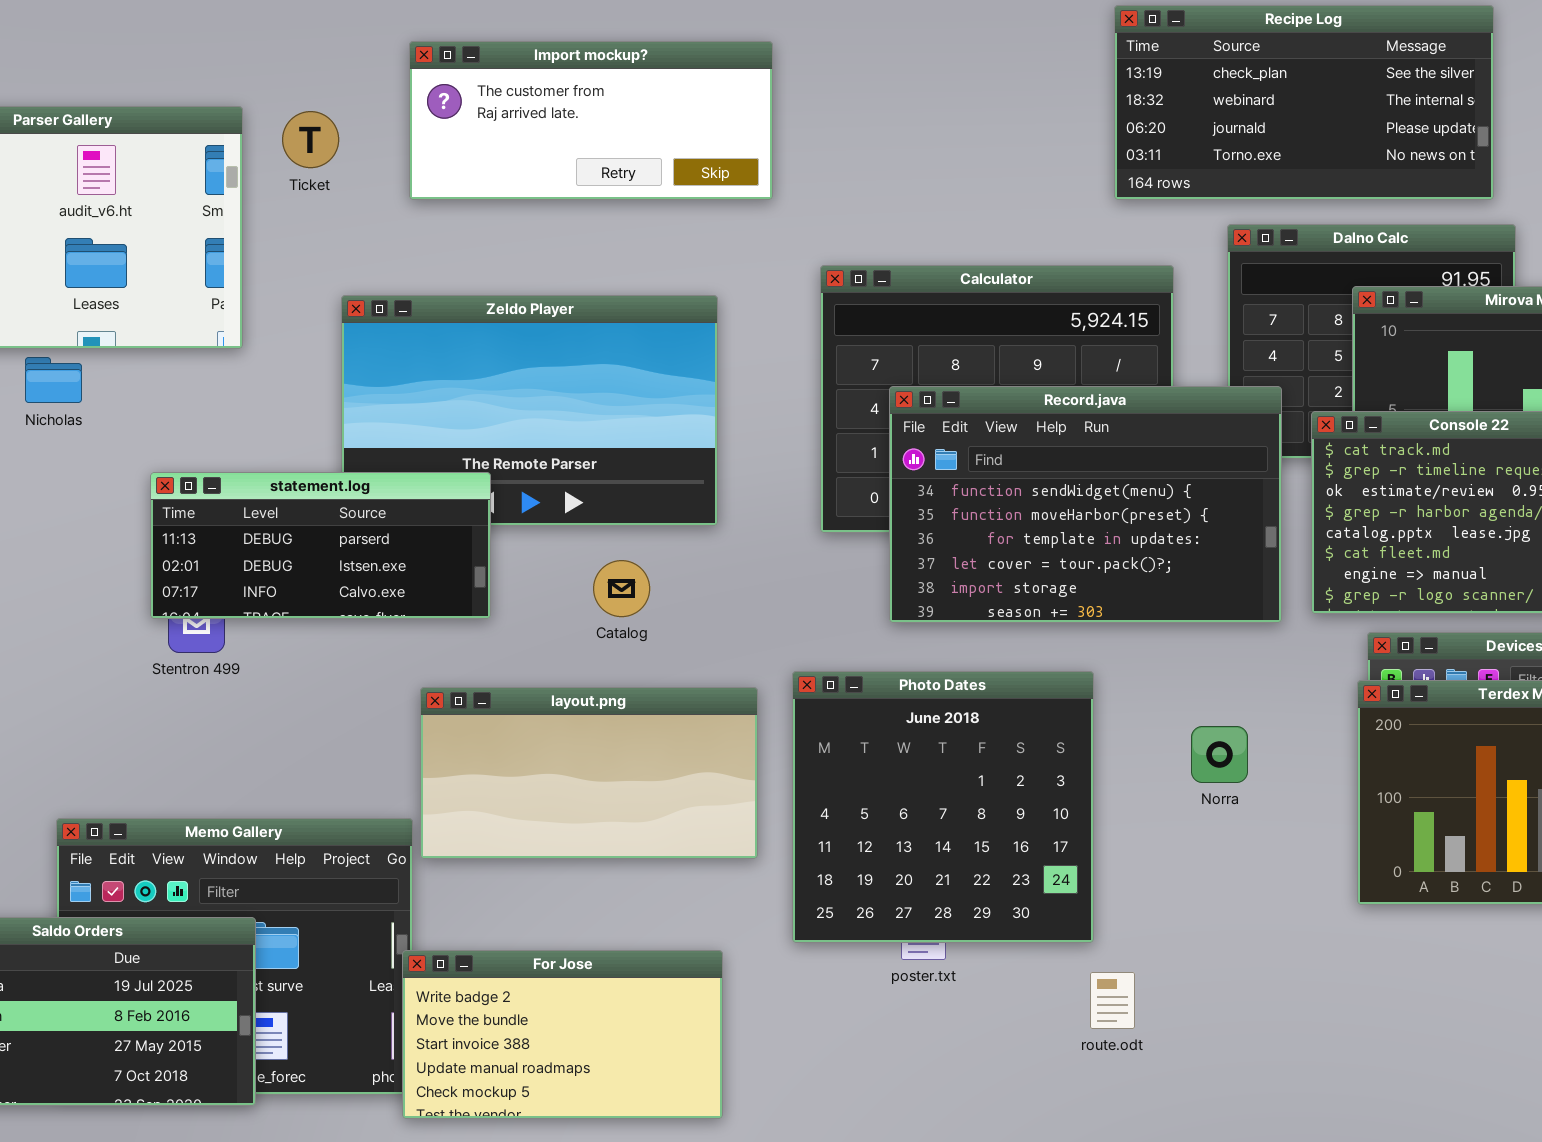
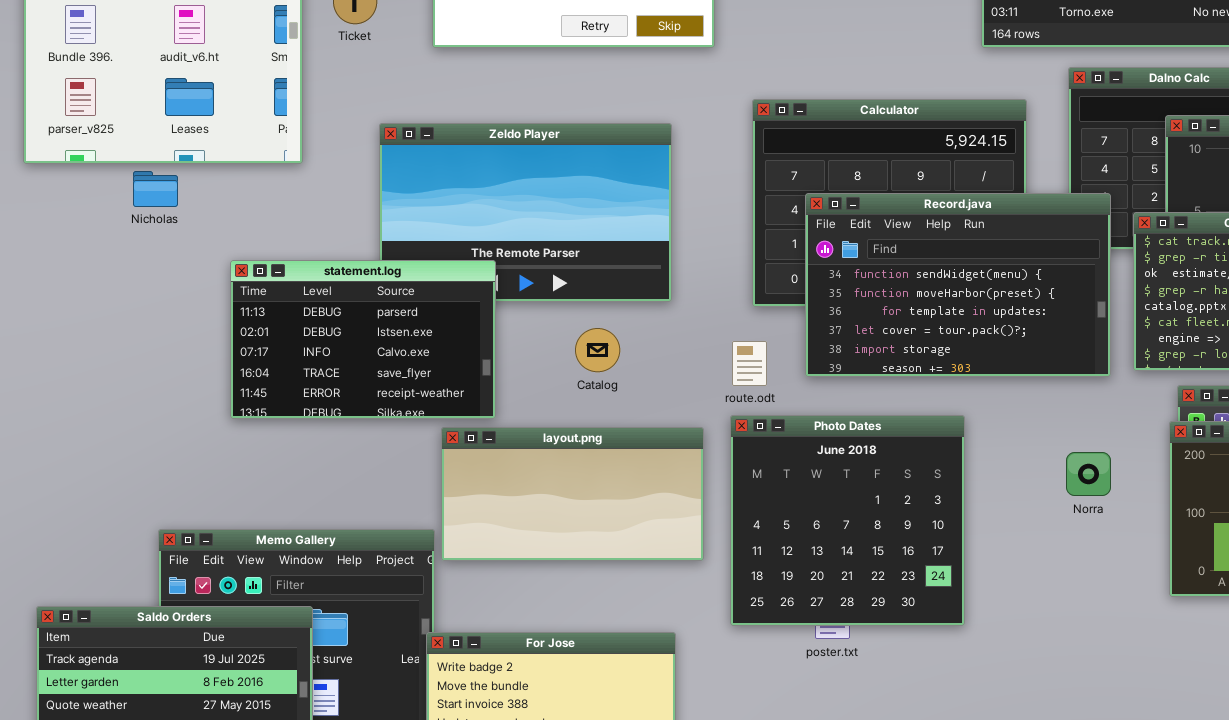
statement.log: [150,472,491,619] -> [230,260,496,419], resized
Norra: [1191,726,1248,783] -> [1066,452,1111,496], moved
route.odt: [1090,972,1135,1029] -> [732,341,767,386], moved

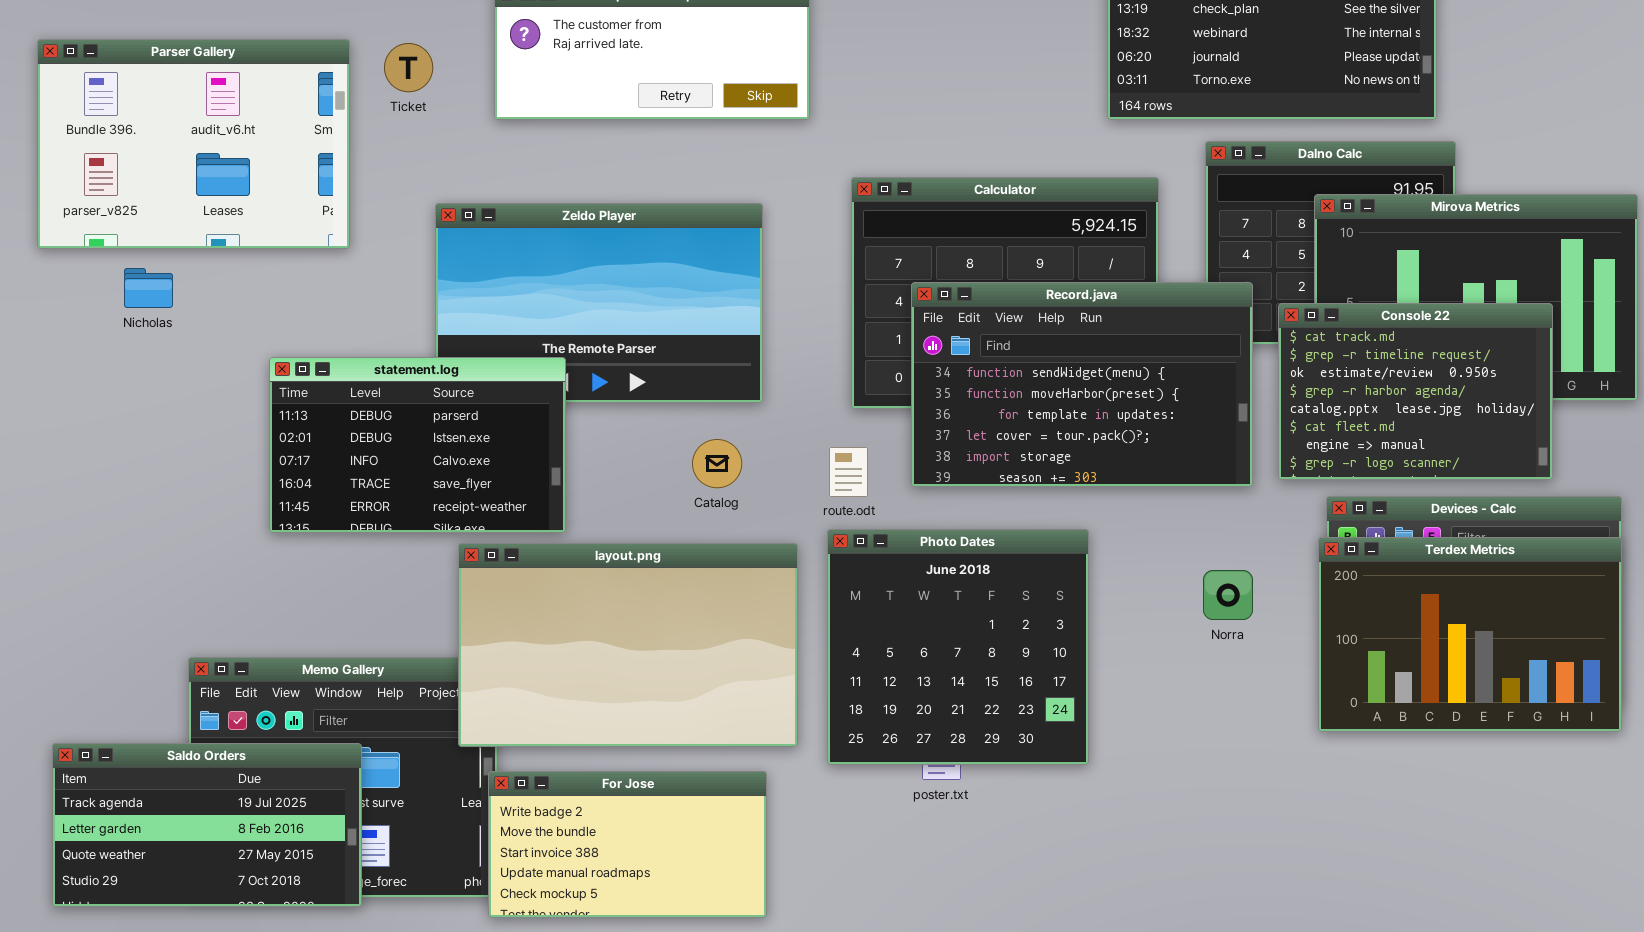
Nicholas: [133,171,178,207] -> [124,268,173,308], moved
Catalog: [575,328,620,372] -> [692,439,742,488], moved
layout.png: [441,427,704,561] -> [458,543,798,747], resized

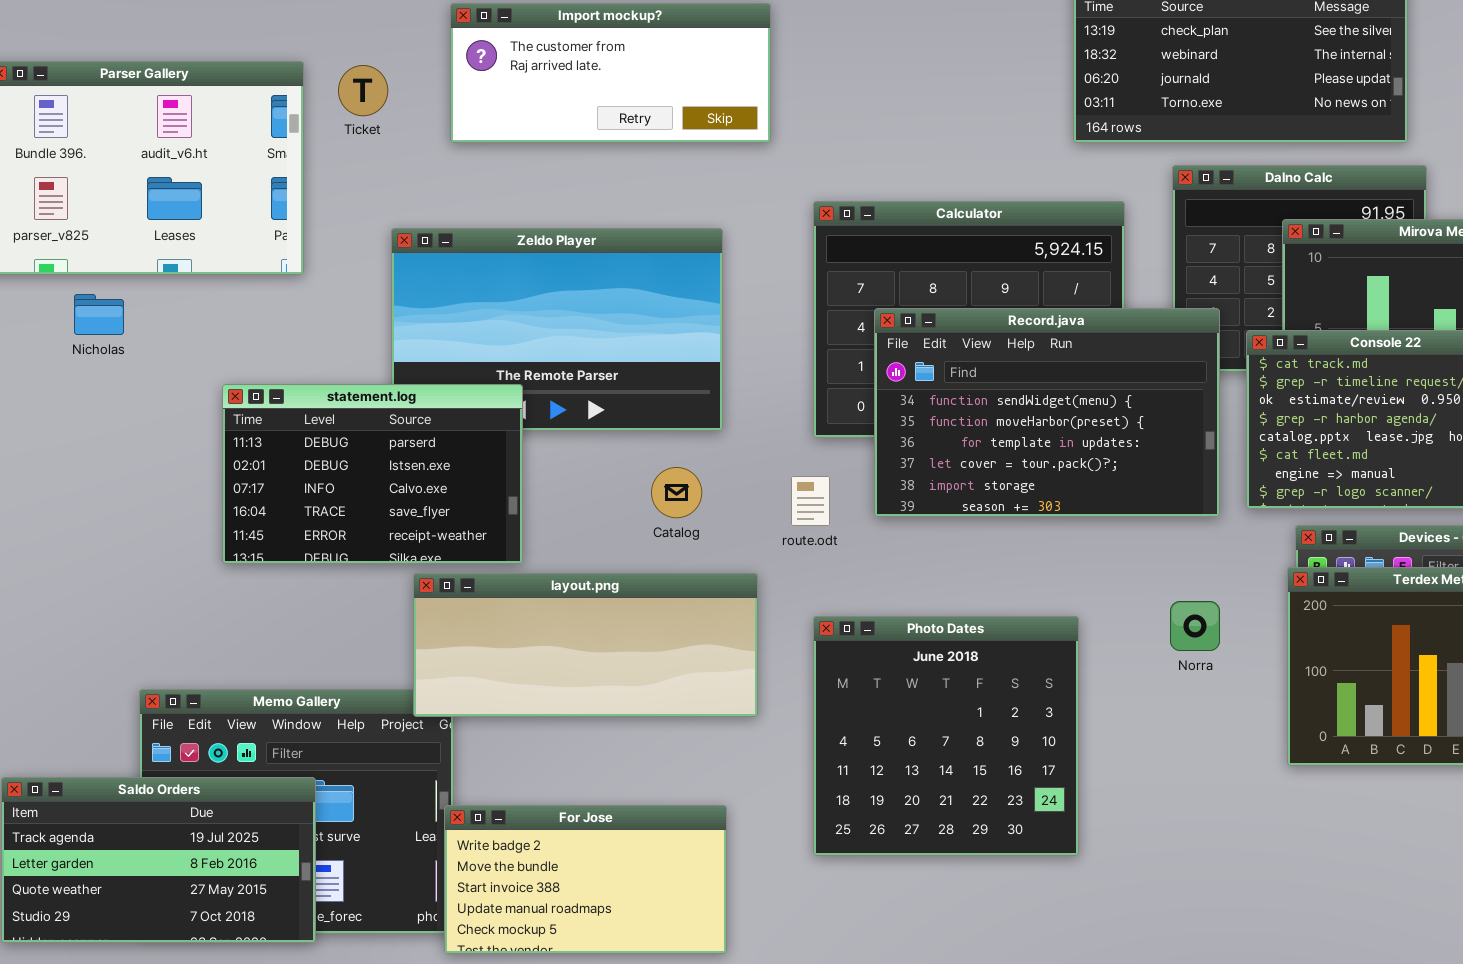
Photo Dates: [827,529,1089,765] -> [813,616,1079,856], moved
layout.png: [458,543,798,747] -> [413,573,758,717], resized

